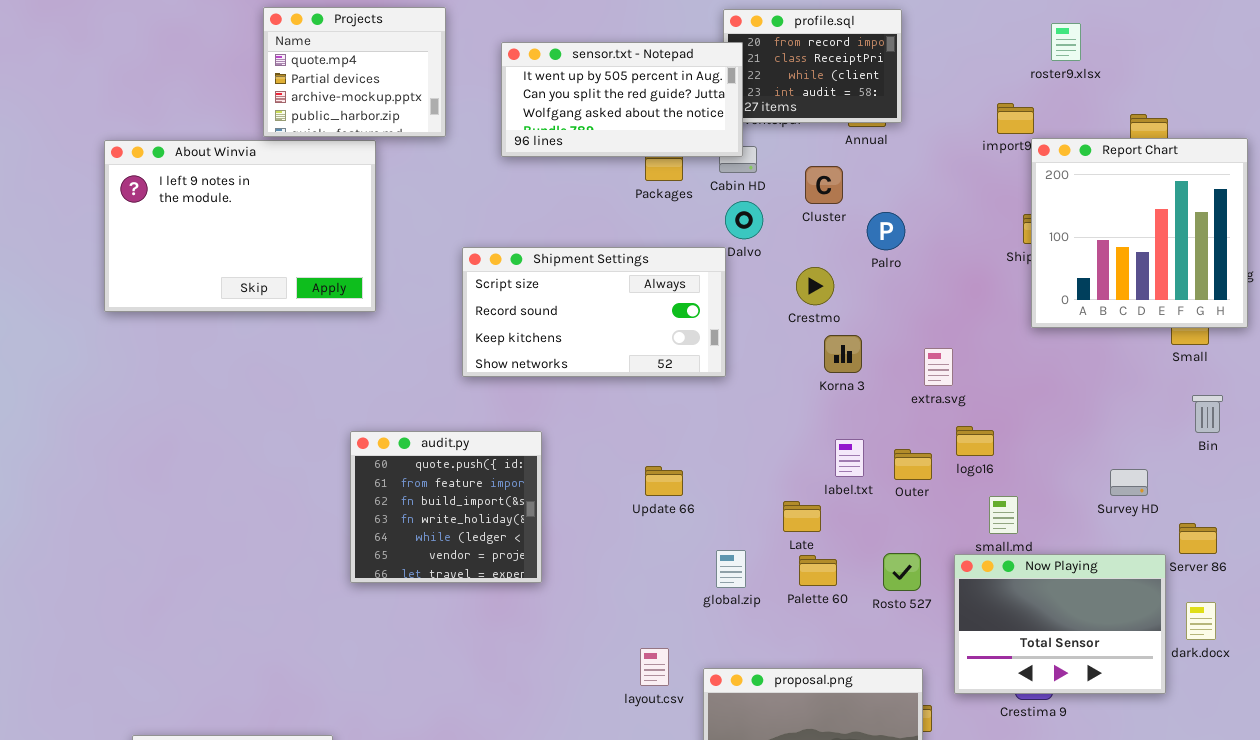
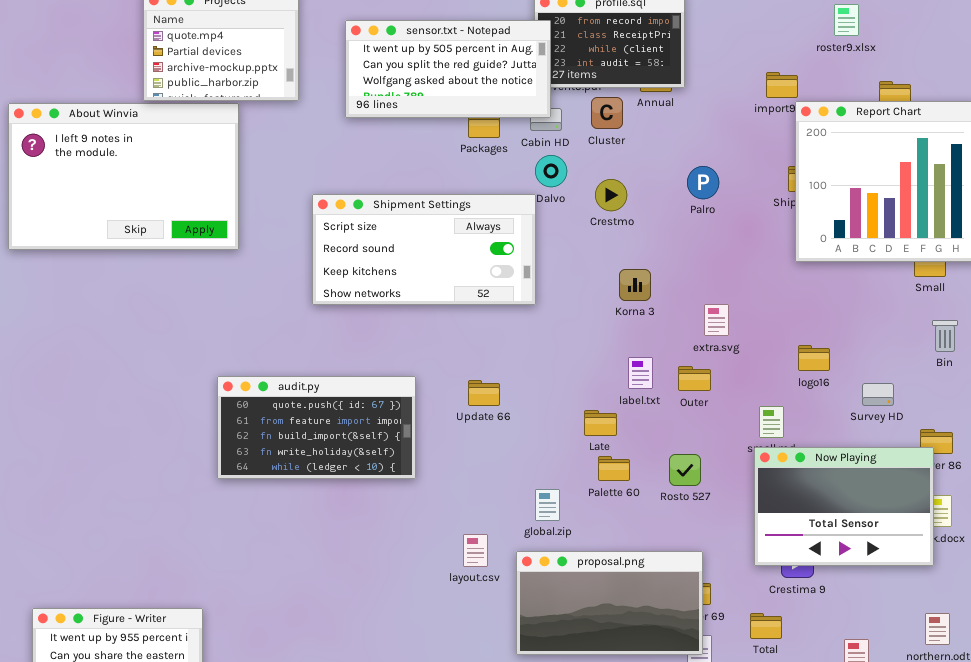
roster9.xlsx: [1051,23,1081,61] -> [834,4,859,36], moved
Cluster: [805,166,843,204] -> [591,97,623,129], moved
Palro: [867,212,905,250] -> [687,166,719,199], moved
Crestmo: [796,267,834,305] -> [595,179,627,211], moved
extra.svg: [924,348,953,386] -> [704,304,729,336], moved
logo16: [956,426,994,456] -> [798,345,830,371], moved
audit.py: [350,431,542,583] -> [217,376,416,479], resized
global.zip: [716,550,746,588] -> [535,489,560,521], moved
Now Playing: [954,554,1166,694] -> [754,447,934,566], moved

